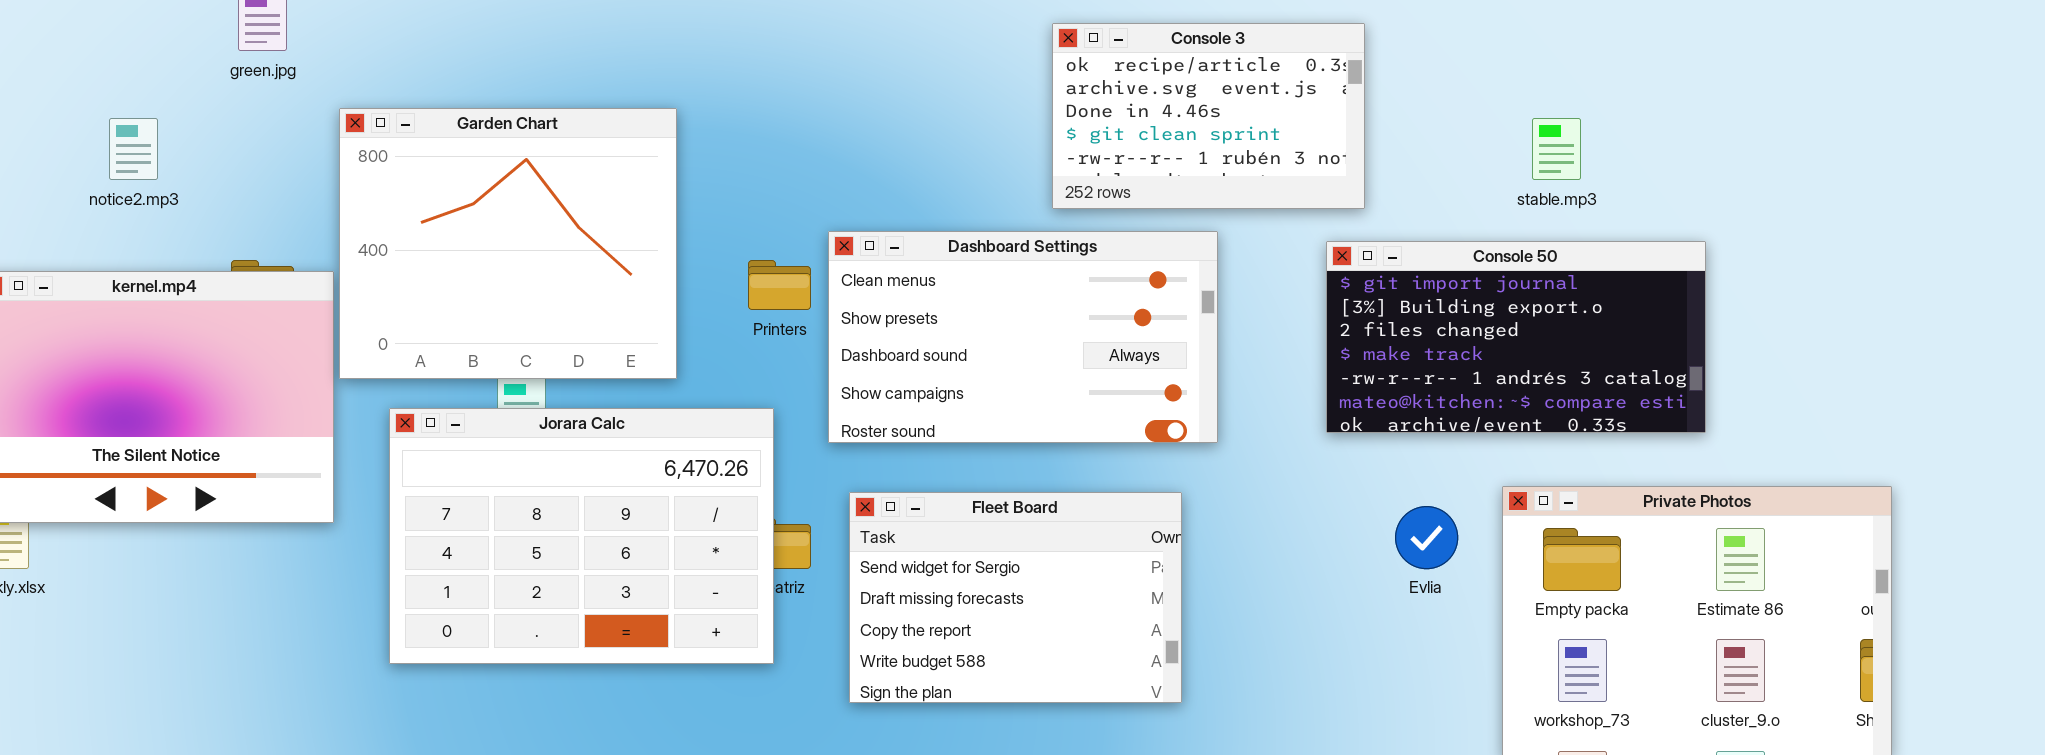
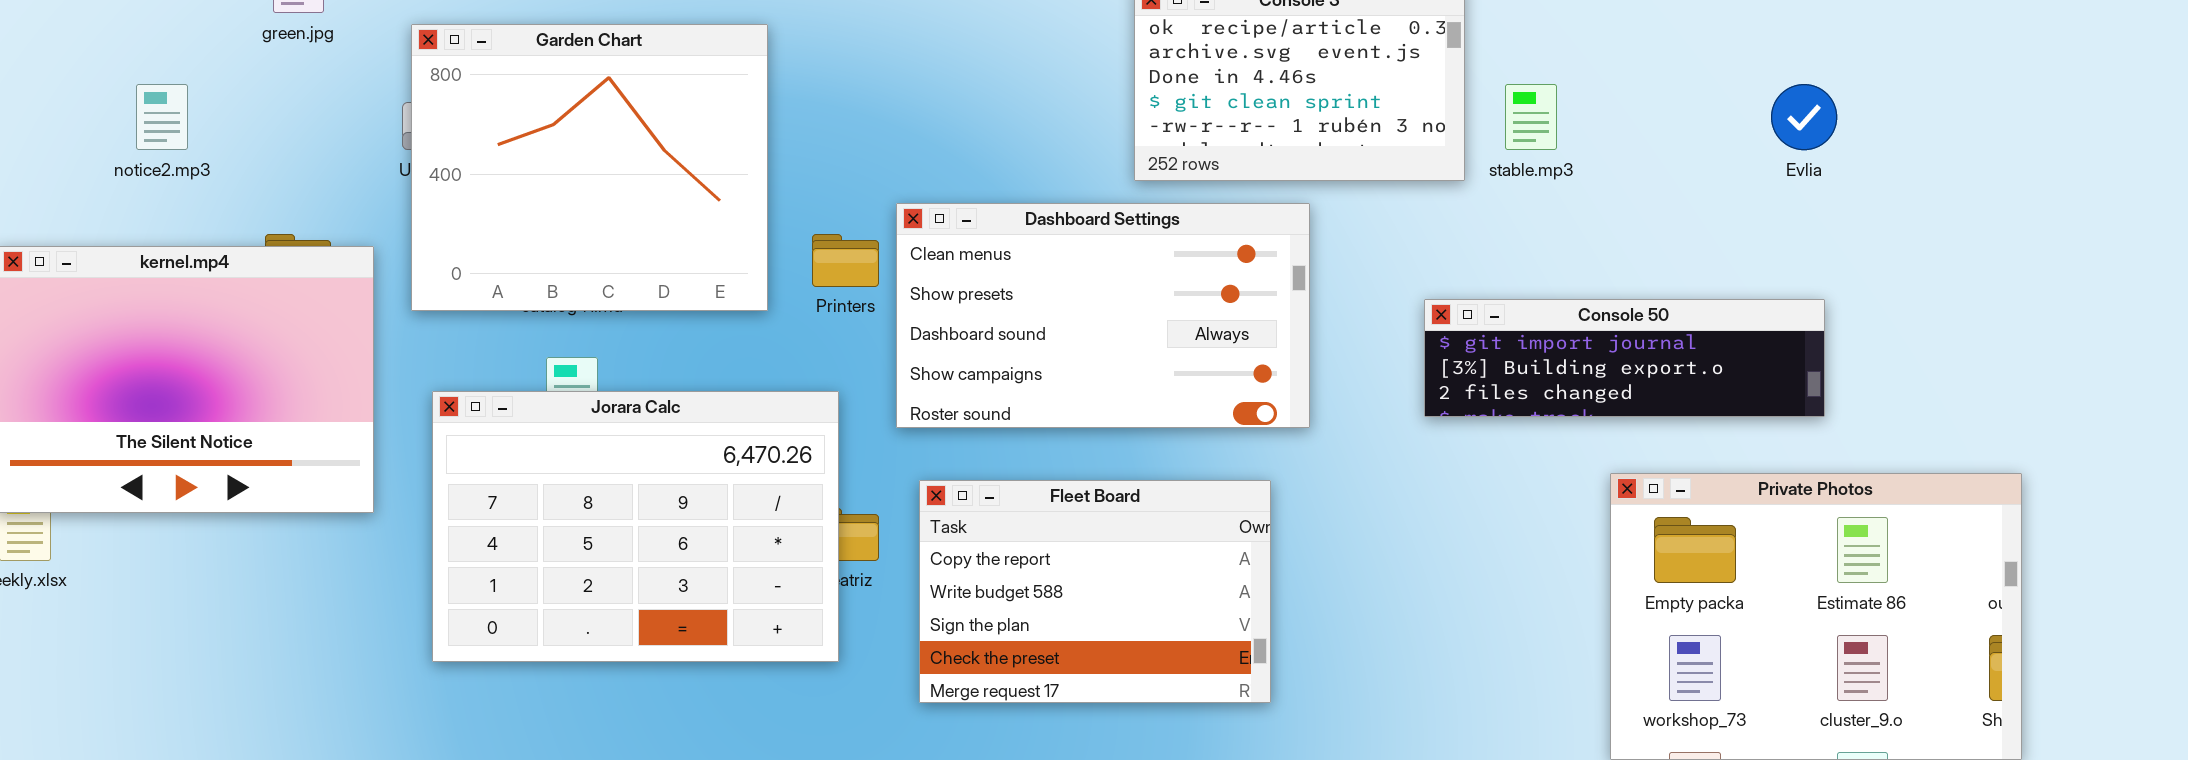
Garden Chart: [339,108,677,379] -> [411,24,768,311], moved
stable.mp3: [1532,118,1581,180] -> [1505,84,1557,150], moved
Console 50: [1326,241,1706,433] -> [1424,299,1825,417], resized
Fleet Board: [849,492,1182,703] -> [919,480,1271,703], scrolled down 2 rows
Evlia: [1395,506,1458,569] -> [1771,84,1837,150], moved

